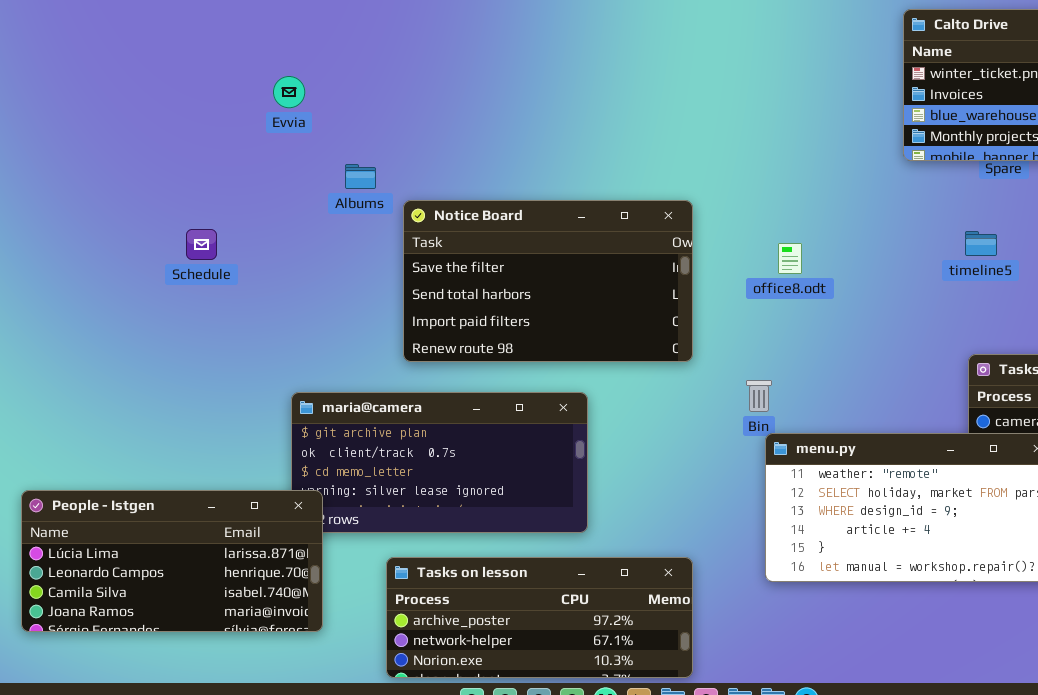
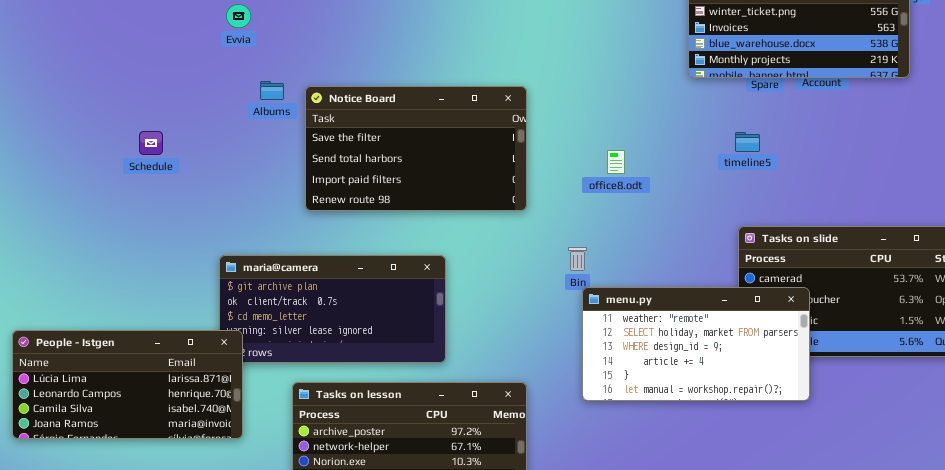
Evvia: [273,76,305,108] -> [226,4,251,28], moved
Notice Board: [403,200,693,362] -> [305,86,527,211], moved
office8.odt: [778,243,802,274] -> [607,150,625,174], moved

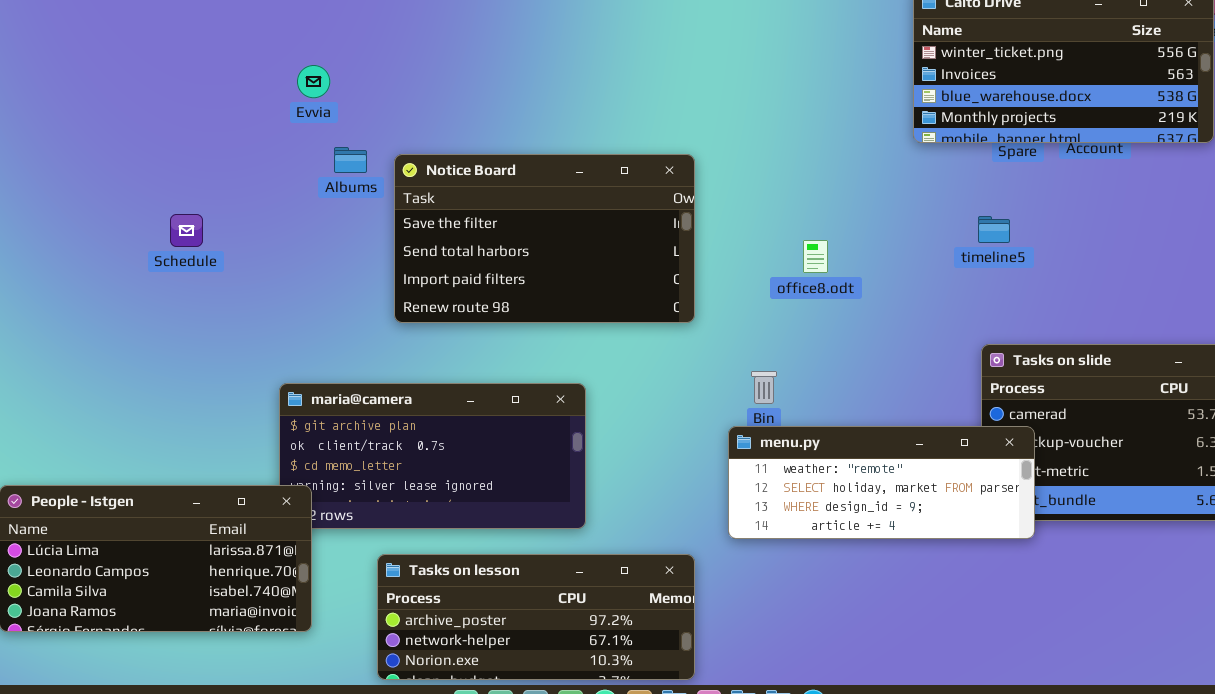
Evvia: [226,4,251,28] -> [297,65,330,98], moved
menu.py: [582,287,810,401] -> [728,426,1035,539], moved, resized

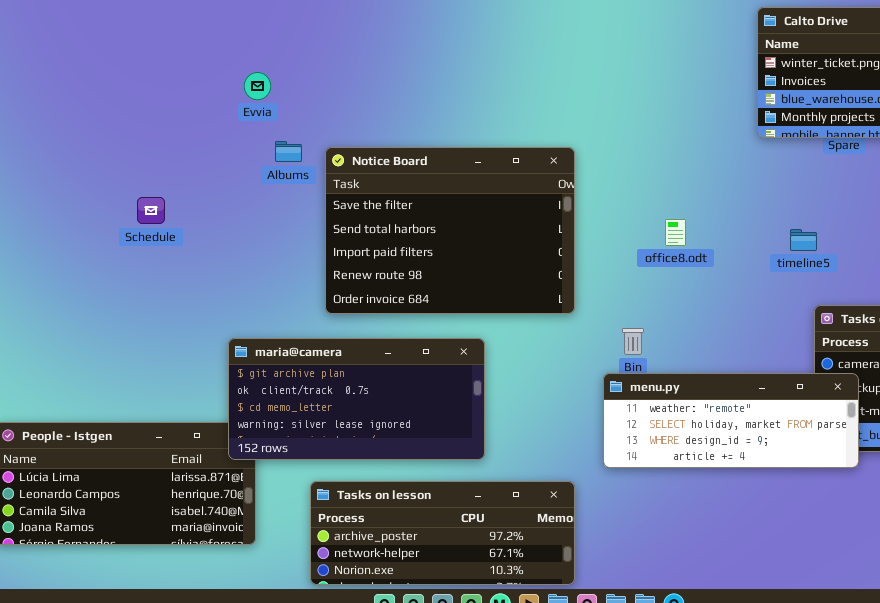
Notice Board: [394,154,695,323] -> [325,147,575,314], resized
timeline5: [978,216,1010,243] -> [790,229,817,251], moved
maria@camera: [279,383,586,529] -> [228,338,485,460], raised

